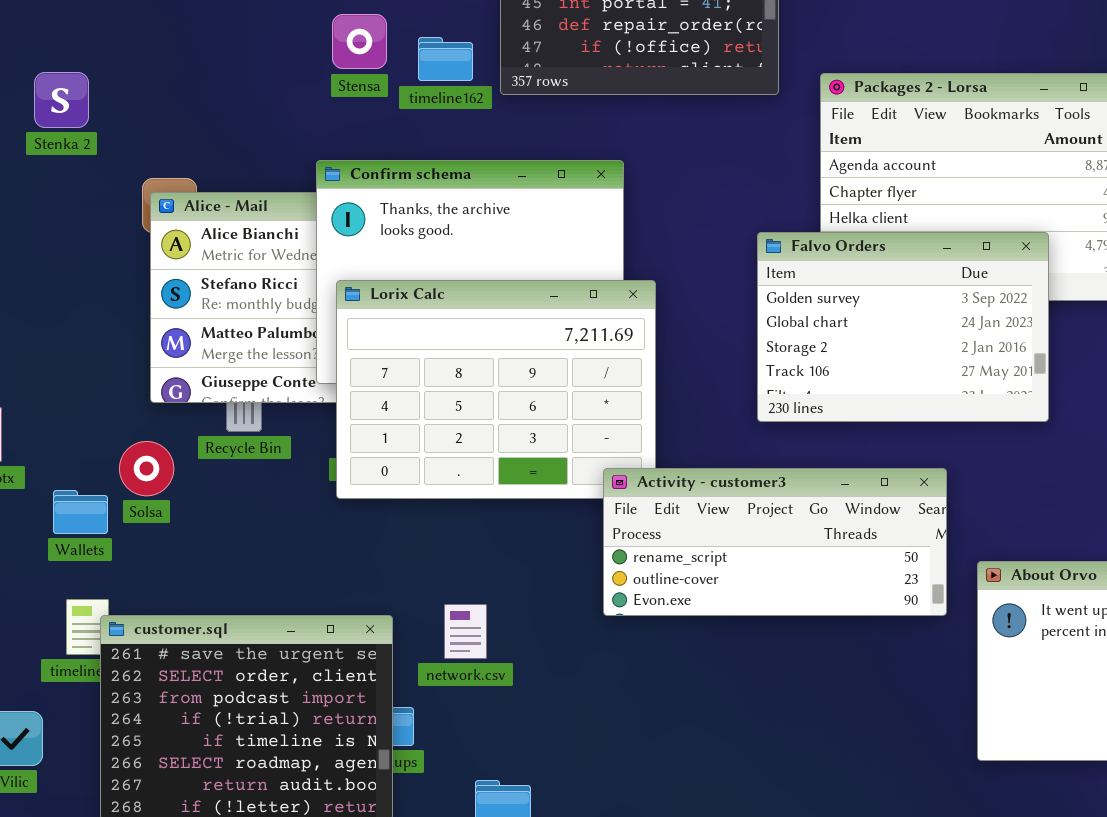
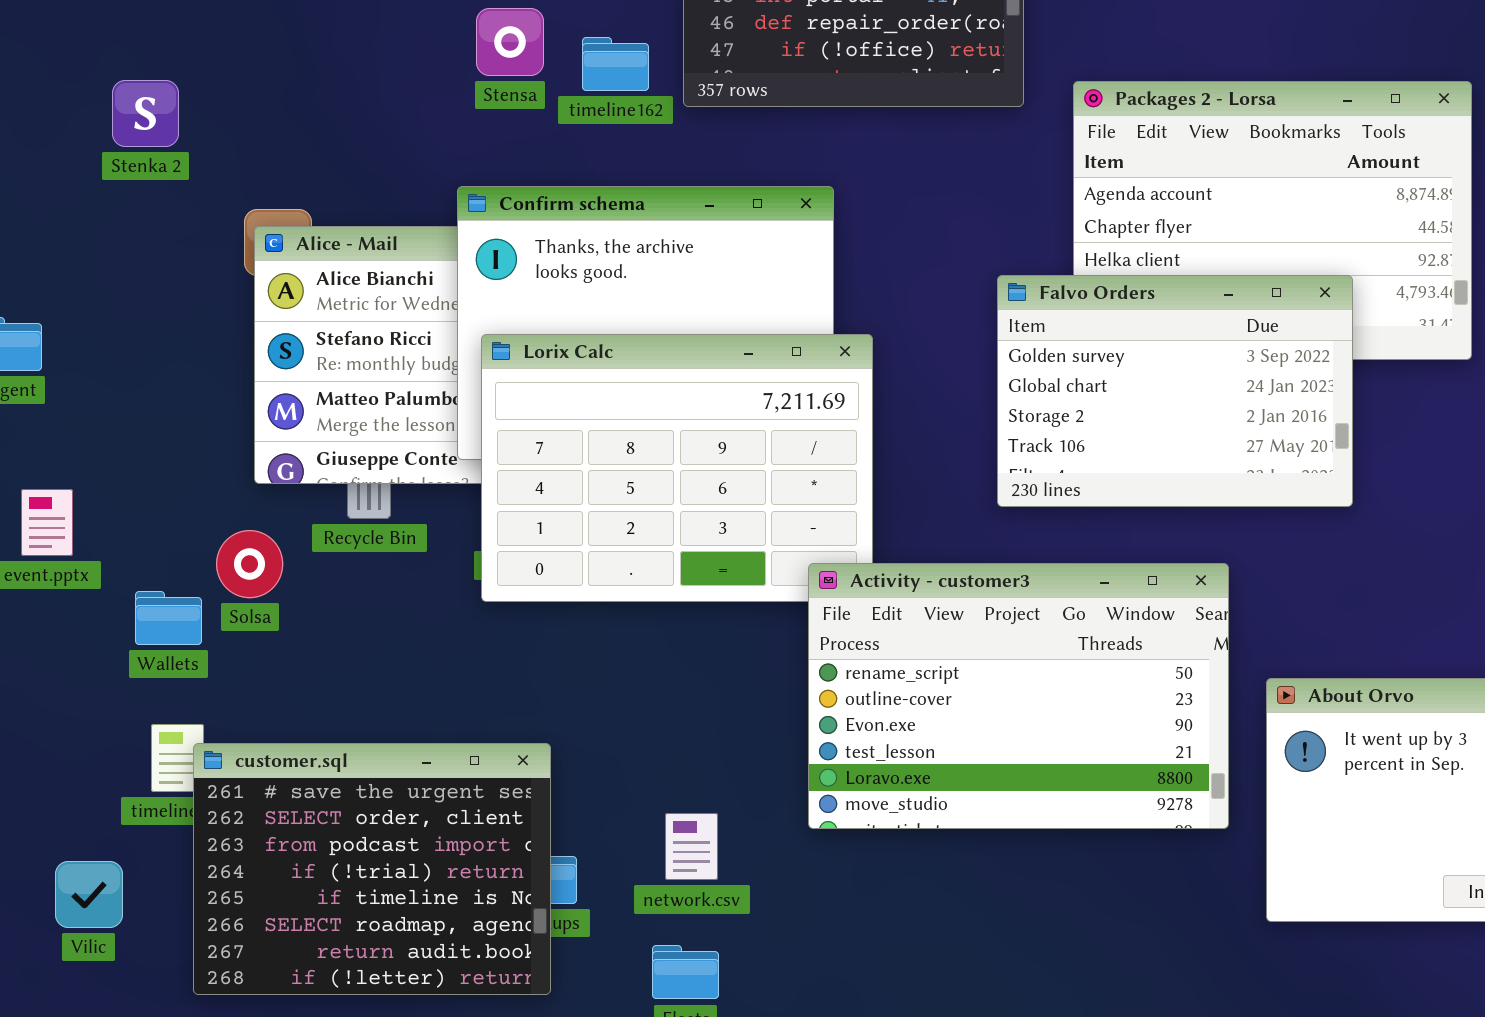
Activity - customer3: [603,468,947,616] -> [808,563,1229,829], resized
network.csv: [444,604,487,659] -> [665,813,718,880], moved

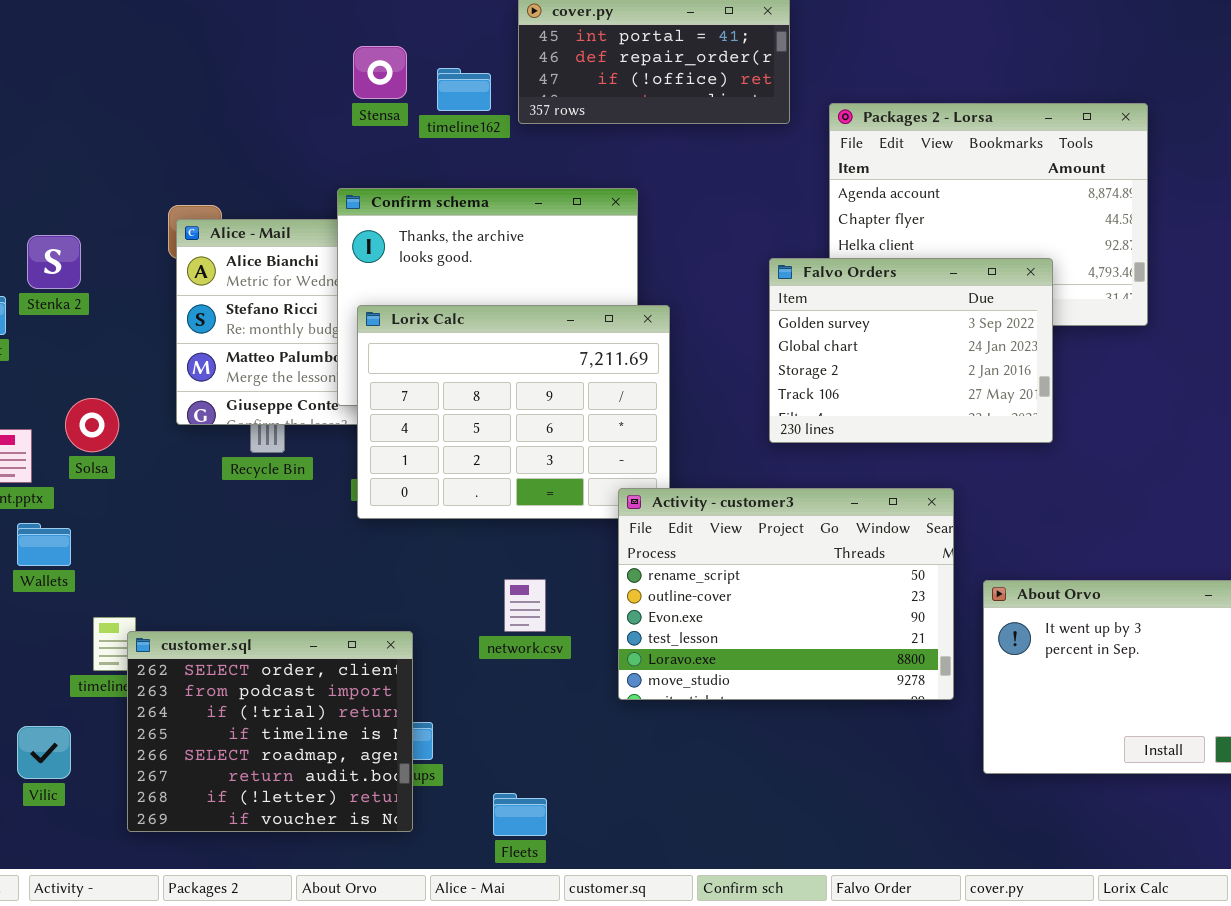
Stenka 2: [112,80,179,147] -> [27,235,81,289], moved
Solsa: [216,530,283,598] -> [65,398,119,452], moved
Wallets: [135,591,202,645] -> [17,523,71,566], moved
customer.sql: [193,743,551,995] -> [127,631,413,832], scrolled down 1 row
network.csv: [665,813,718,880] -> [504,579,546,632], moved

